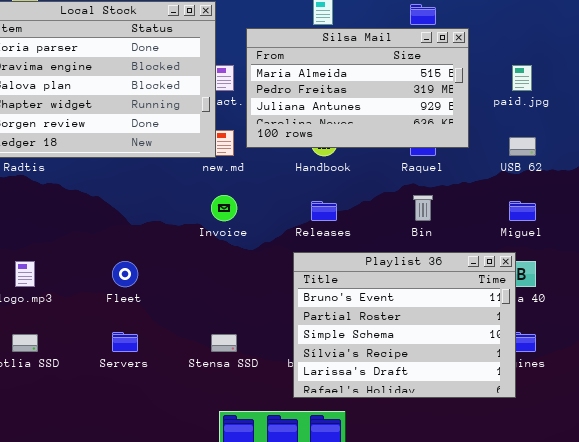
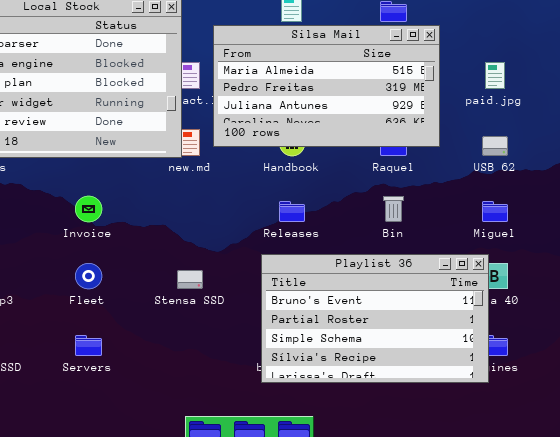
Invoice: [211,195,237,221] -> [75,196,102,222], moved
Playlist 36: [293,252,516,398] -> [261,254,489,383], resized
Stensa SSD: [211,334,237,352] -> [177,270,203,289], moved

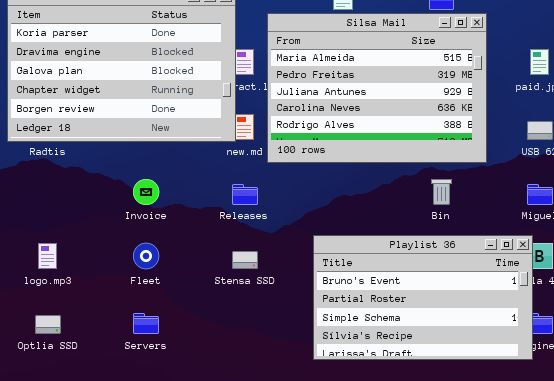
Silsa Mail: [213,25,440,147] -> [267,13,487,163], resized
Releases: [279,201,305,222] -> [232,184,258,205], moved

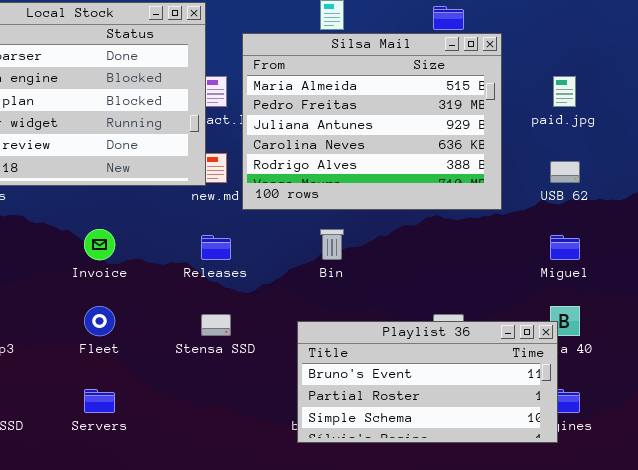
Bin: [431,179,452,205] -> [320,229,344,260], moved
Playlist 36: [313,235,533,360] -> [297,321,558,443], resized

